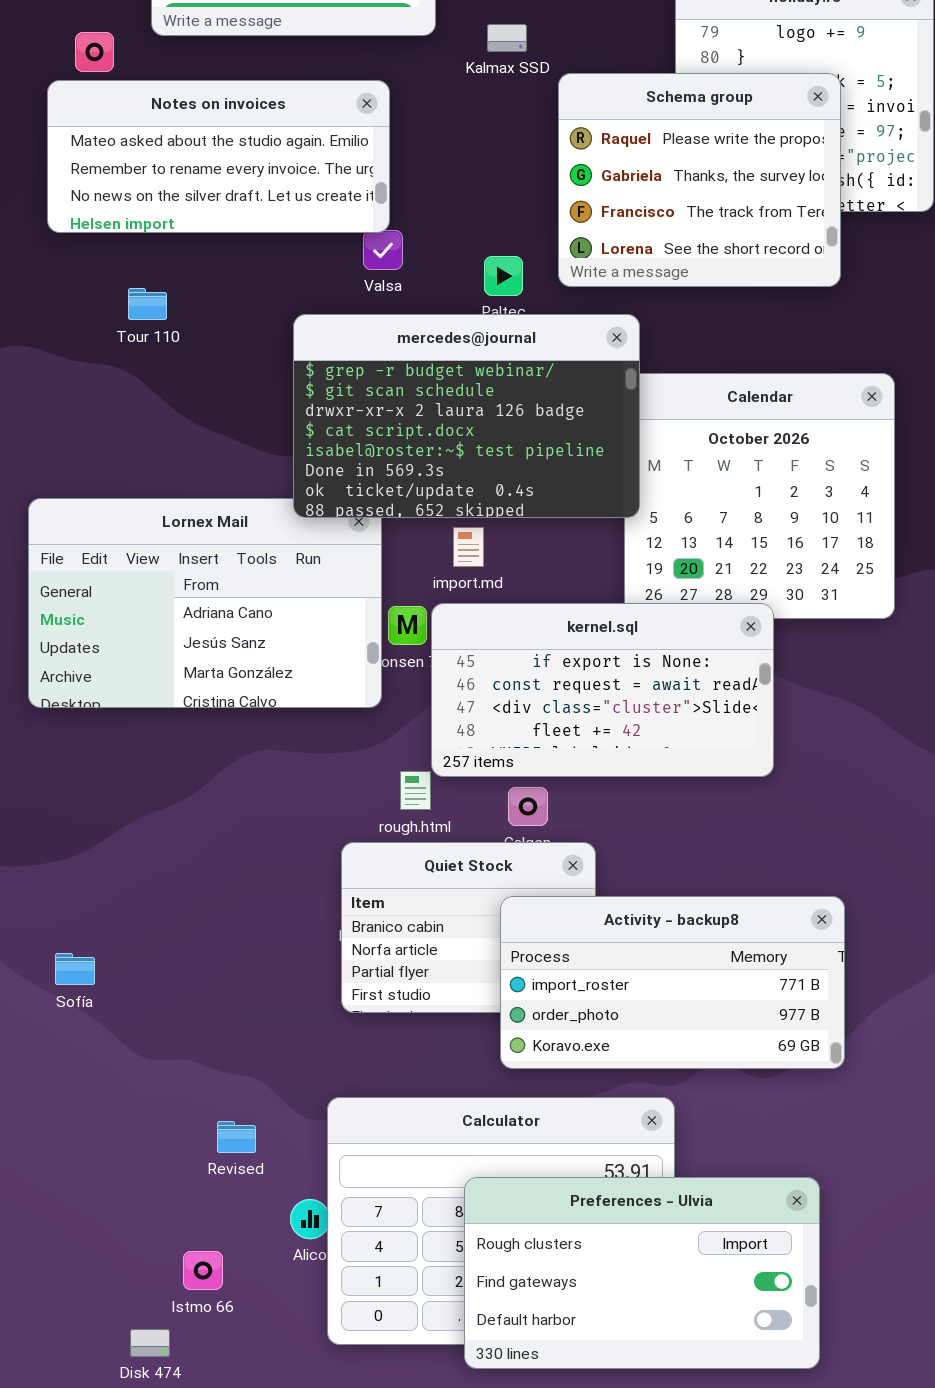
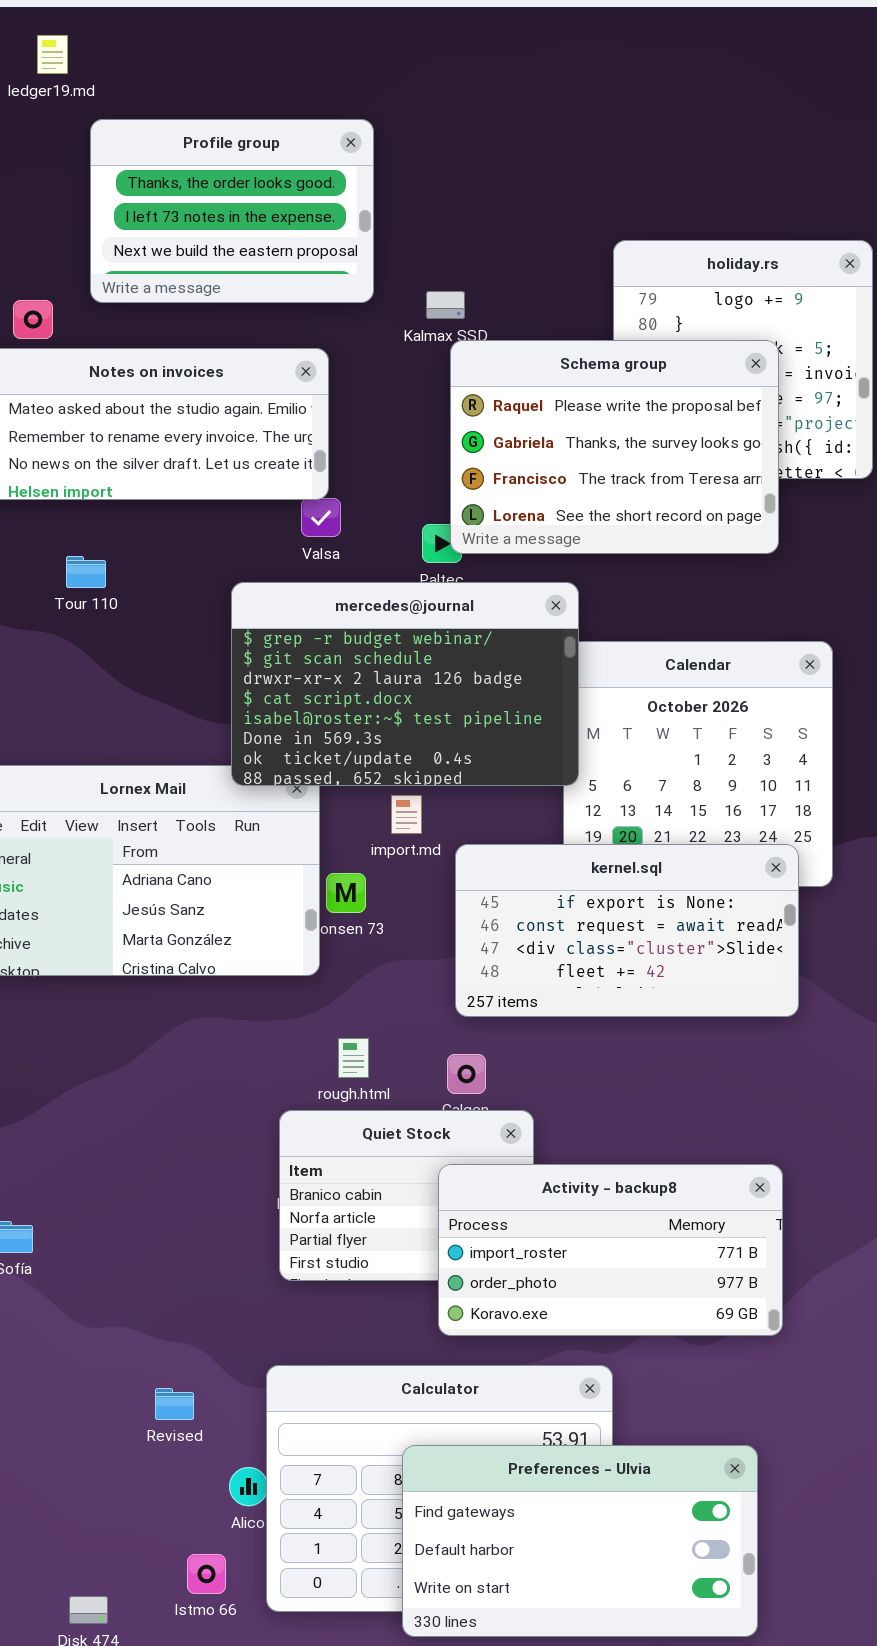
Schema group: [558,73,841,287] -> [450,340,779,554], resized
kernel.sql: [431,603,774,777] -> [455,844,799,1017], moved
Preferences - Ulvia: [464,1177,820,1369] -> [402,1445,758,1637], scrolled down 1 row
Istmo 66: [183,1251,223,1290] -> [187,1554,226,1594], moved

